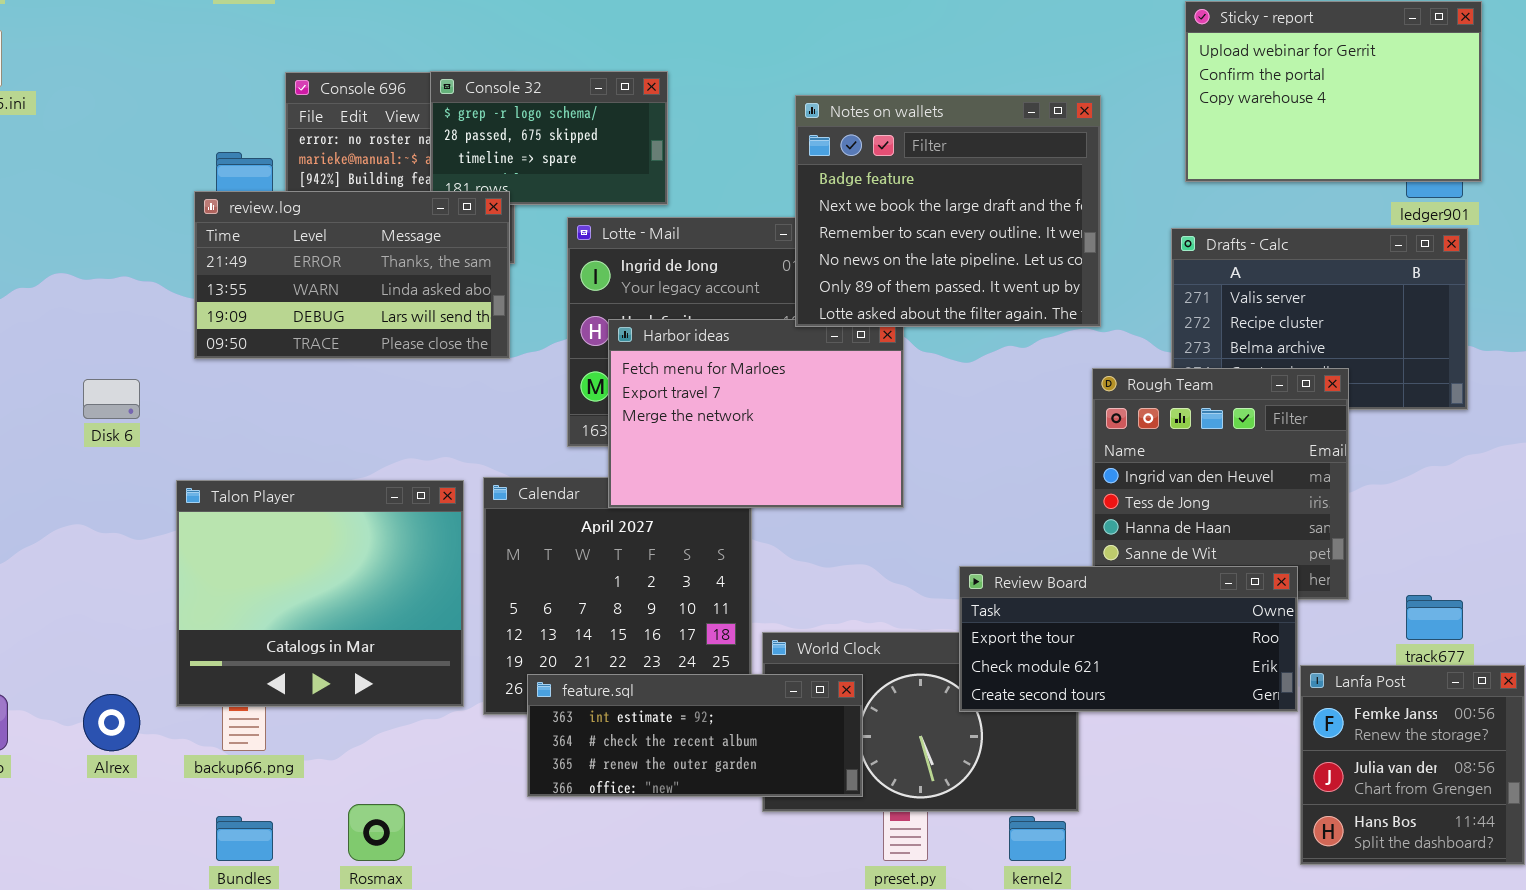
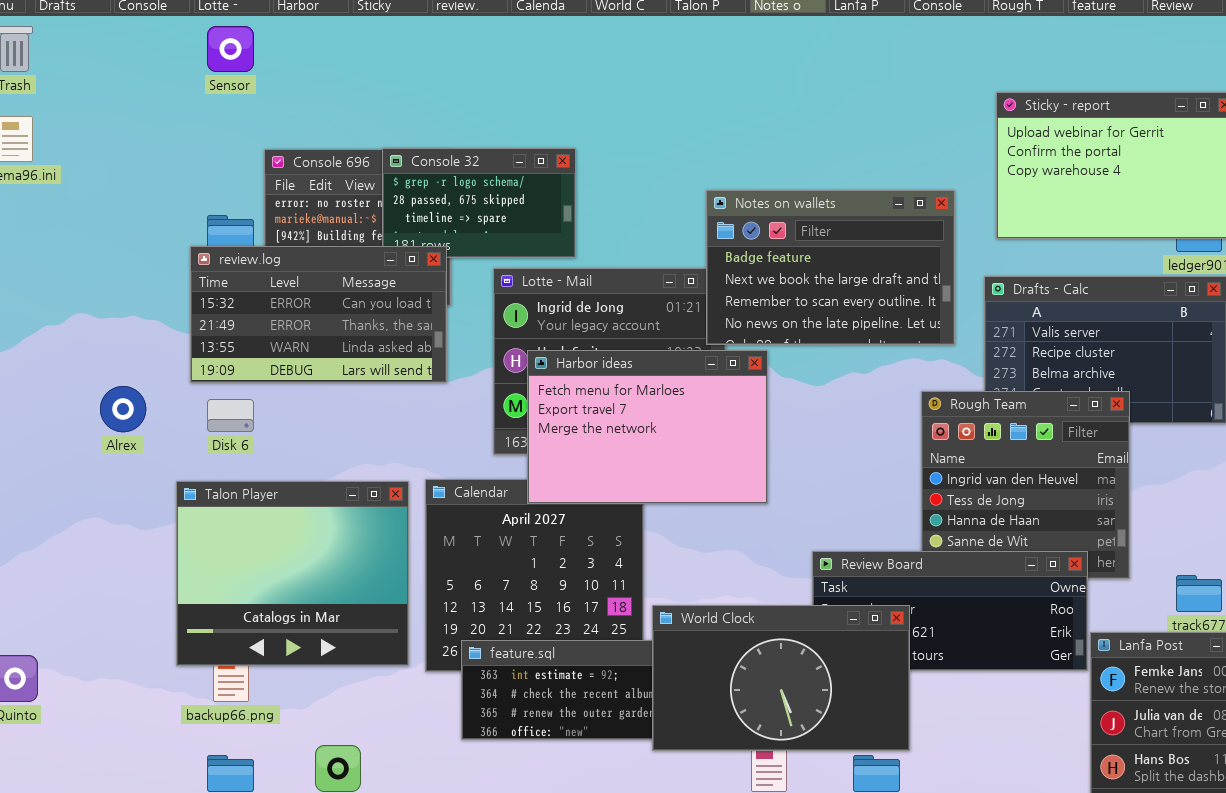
Notes on wallets: [795,95,1101,327] -> [706,190,955,345], moved, resized
review.log: [194,191,510,359] -> [190,246,447,383], scrolled up 1 row
Disk 6: [83,379,140,419] -> [207,399,254,432], moved
World Clock: [762,632,1079,812] -> [652,605,910,751], raised
Alrex: [83,694,140,751] -> [100,386,146,432], moved

